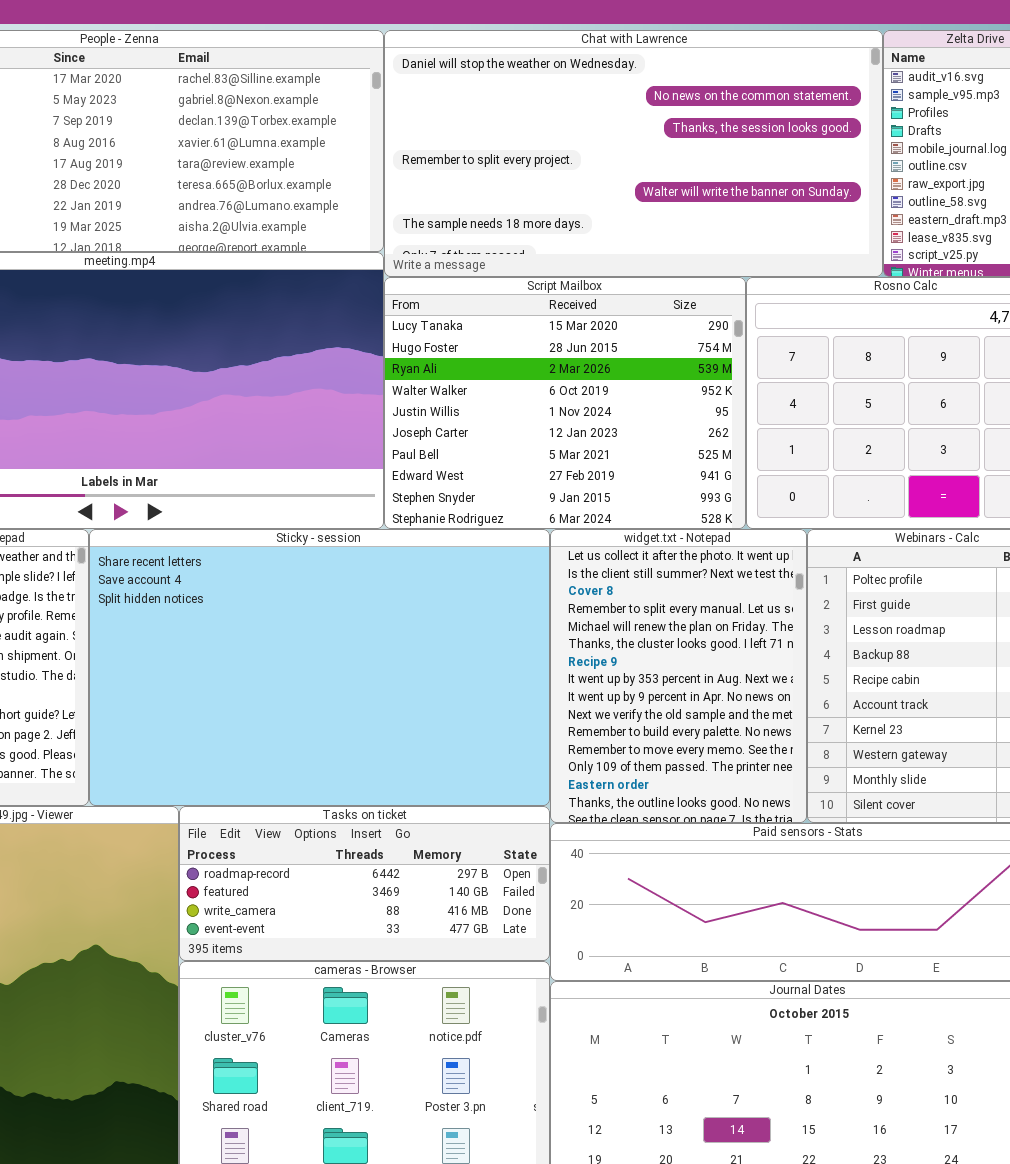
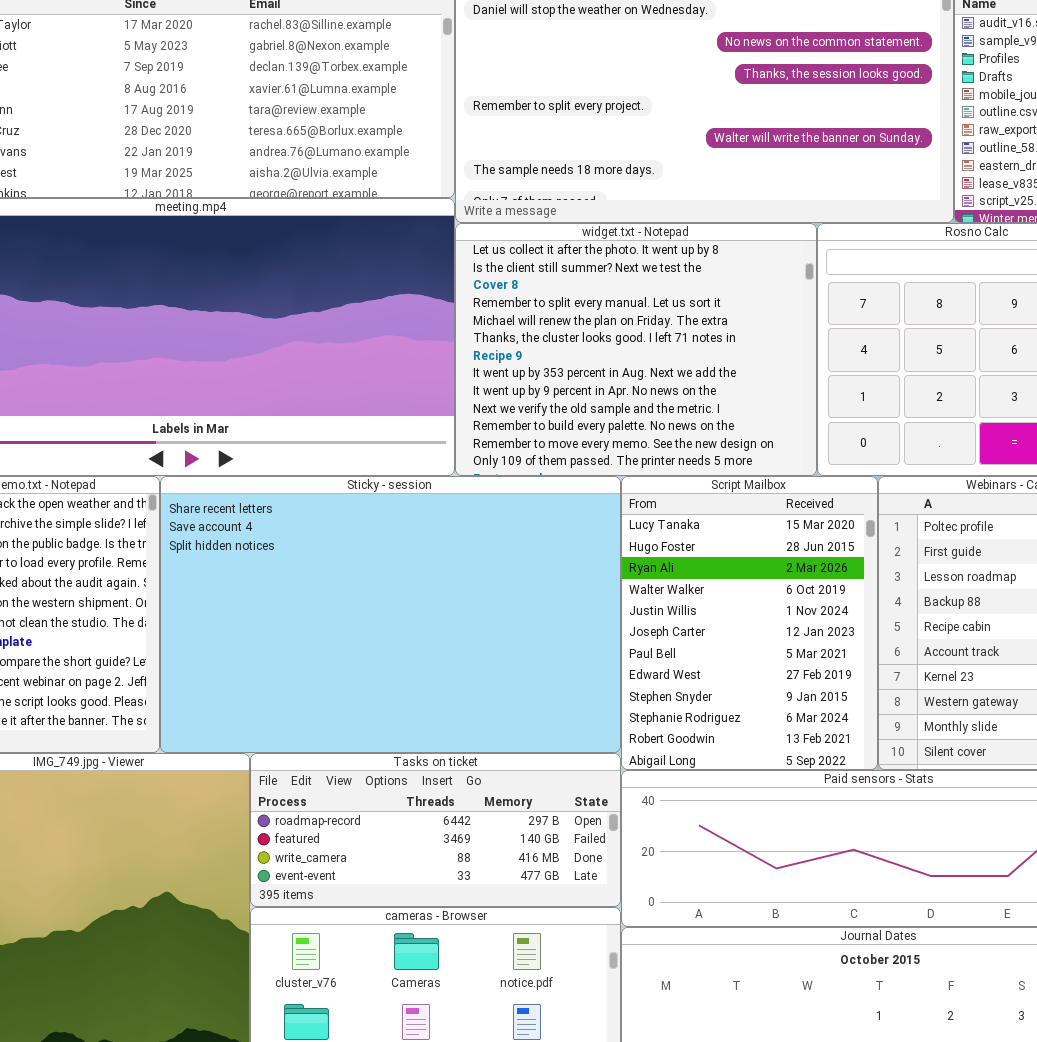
Script Mailbox: [384,277,746,529] -> [621,476,878,770], moved, resized
widget.txt - Notepad: [550,529,807,823] -> [455,223,817,476], moved, resized

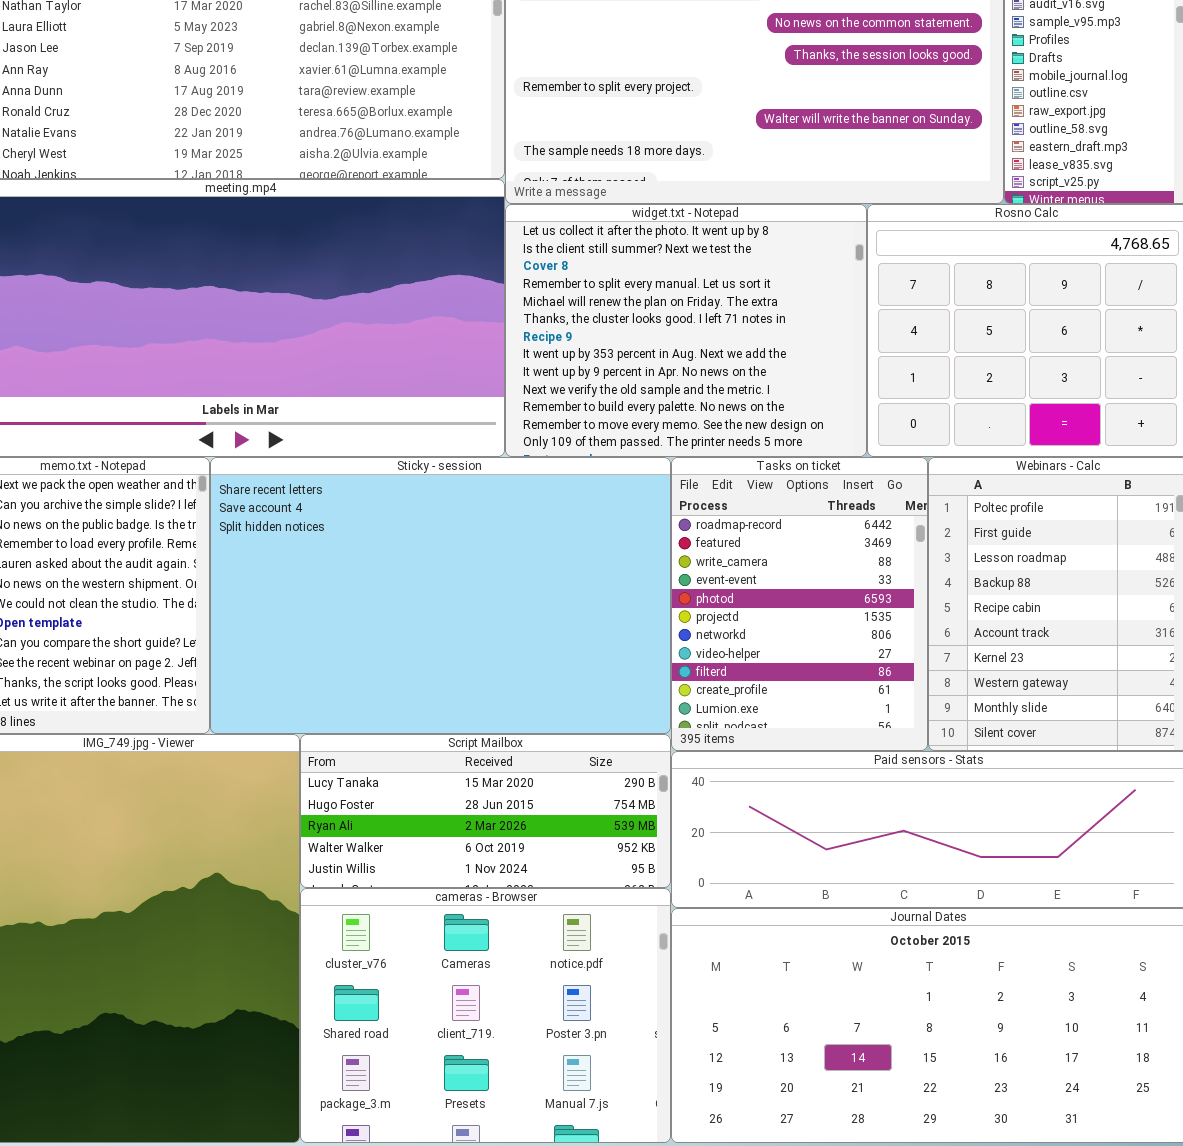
Script Mailbox: [621,476,878,770] -> [300,734,671,888], moved, resized
Tasks on ticket: [250,753,621,907] -> [671,457,928,751], moved, resized

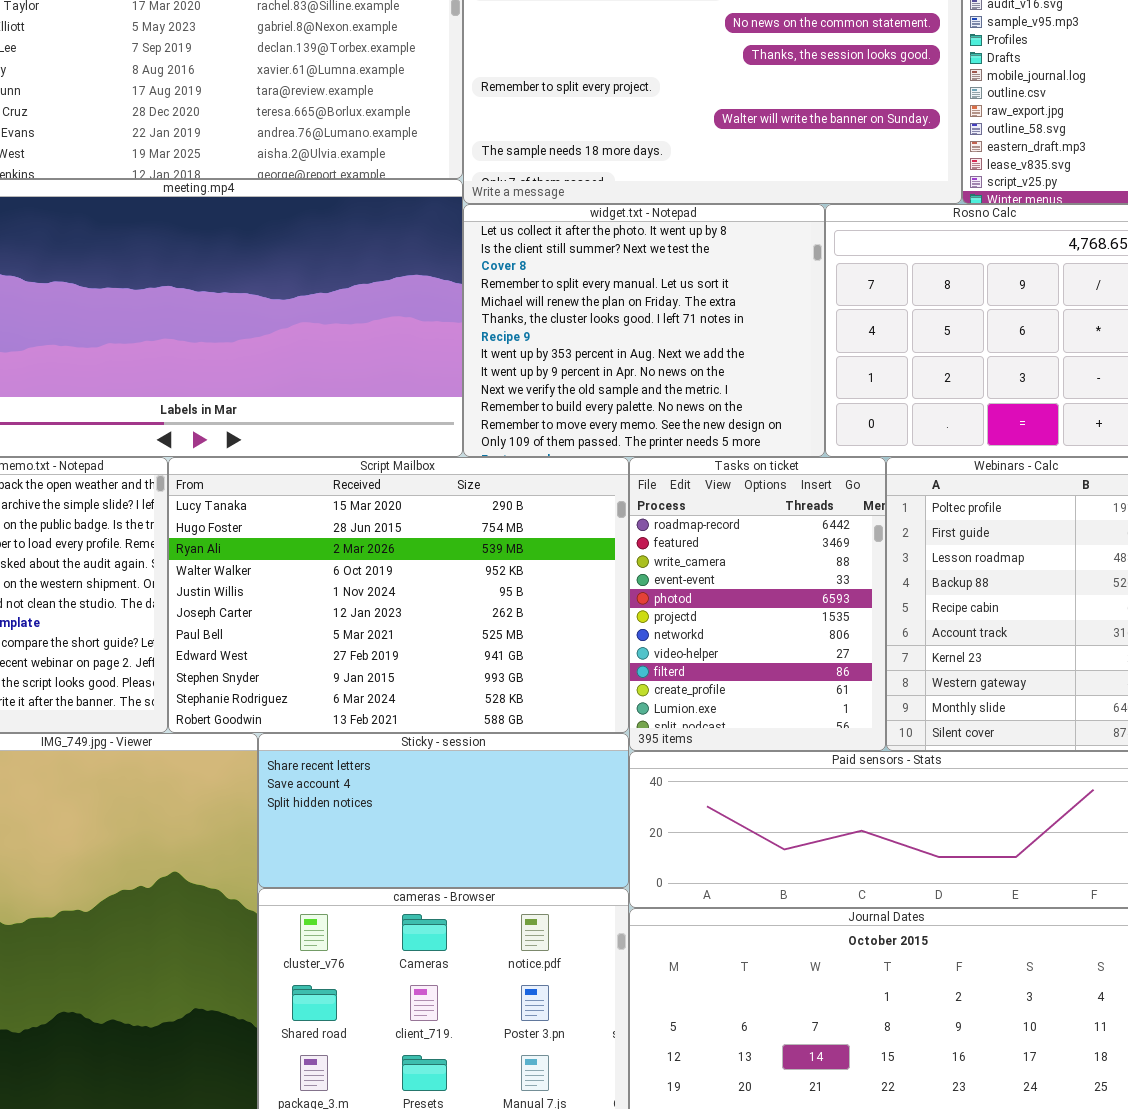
Sticky - session: [210,457,671,734] -> [258,733,629,888], moved, resized
Script Mailbox: [300,734,671,888] -> [168,457,629,733], moved, resized

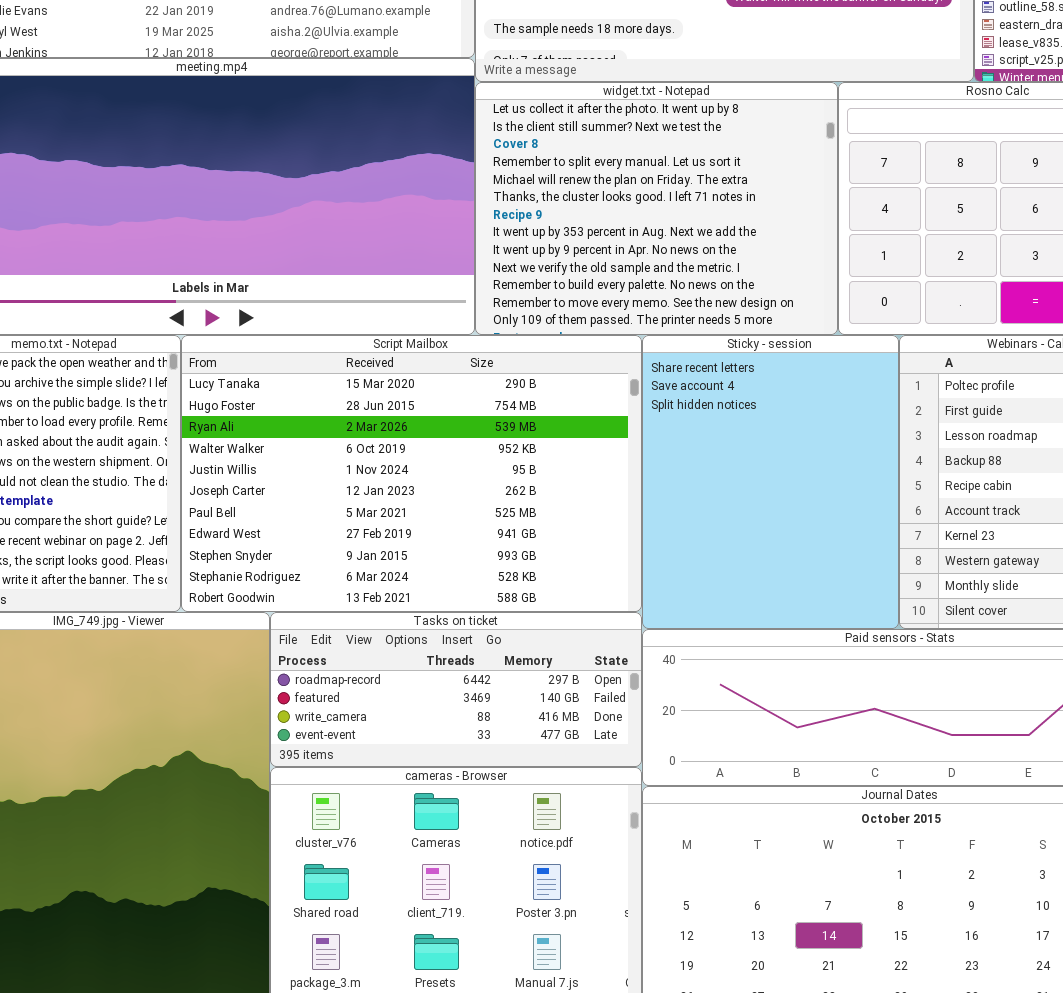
Tasks on ticket: [629,457,886,751] -> [270,612,642,767], moved, resized
Sticky - session: [258,733,629,888] -> [642,335,899,629], moved, resized

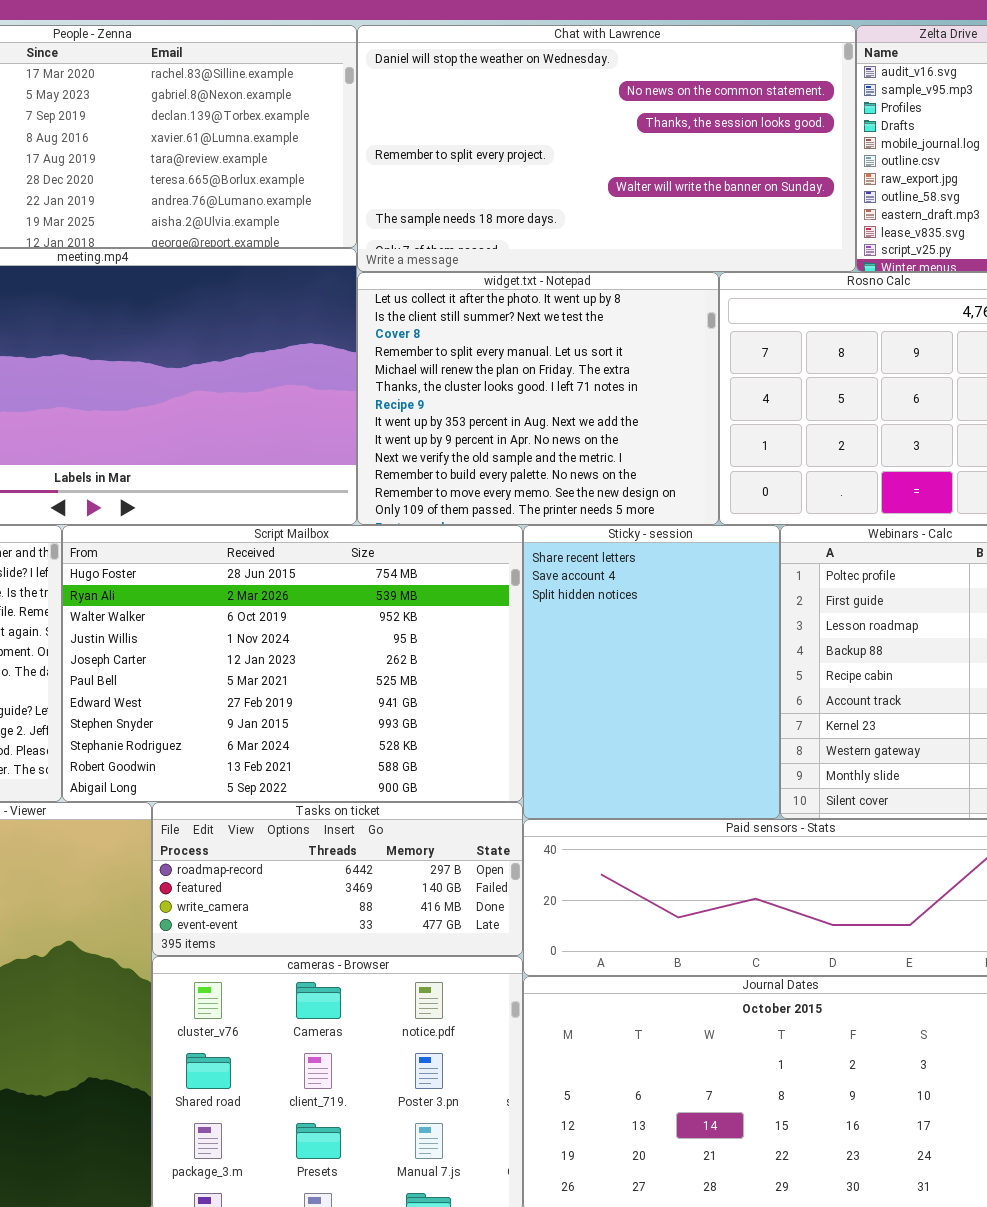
Script Mailbox: [181,335,642,612] -> [62,525,523,802], scrolled down 1 row

